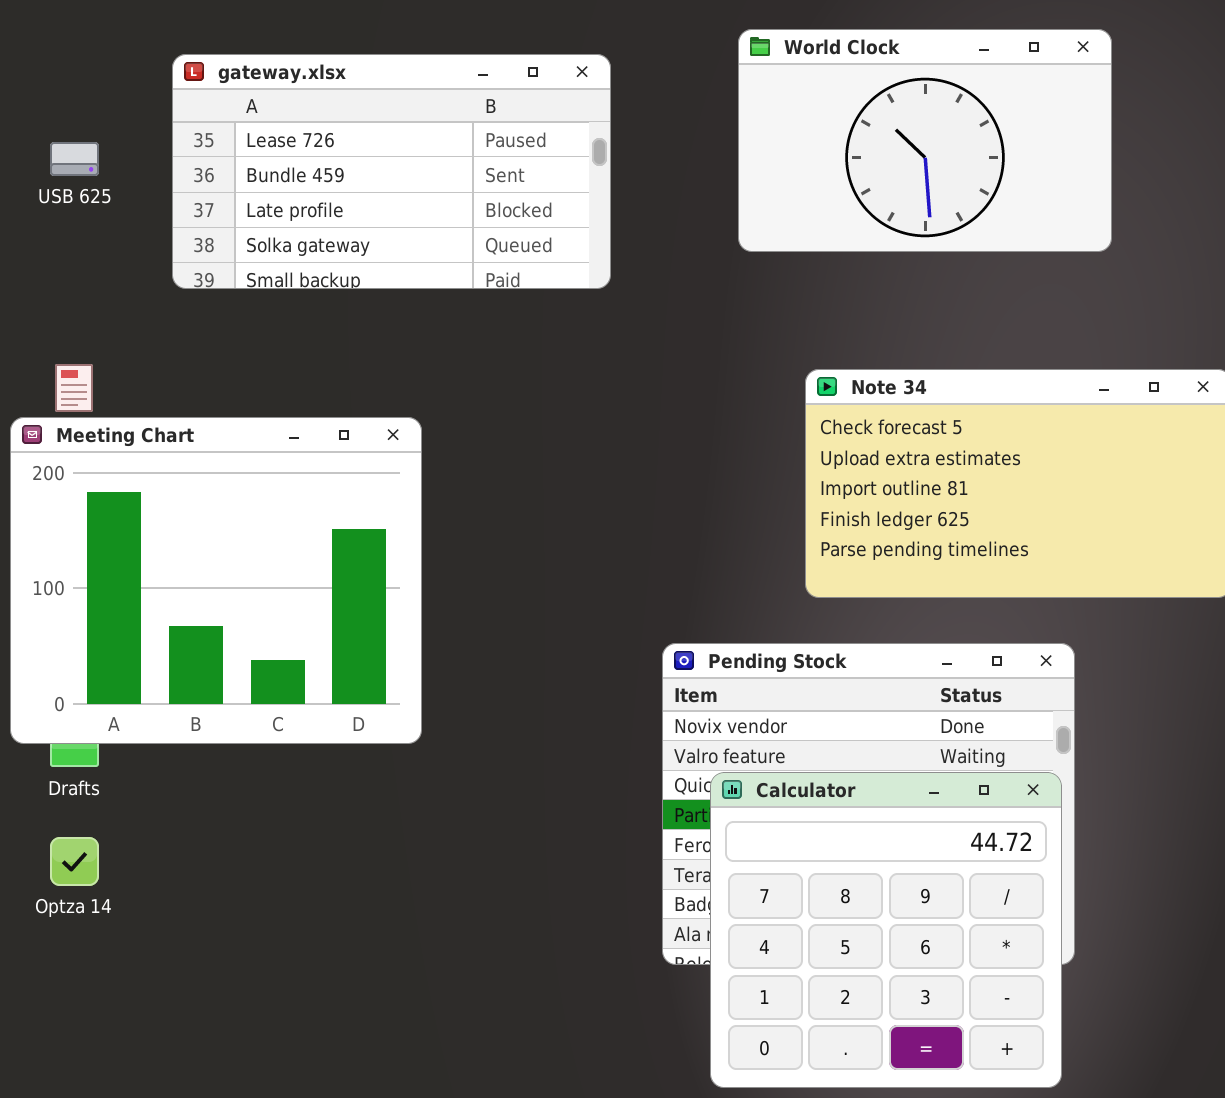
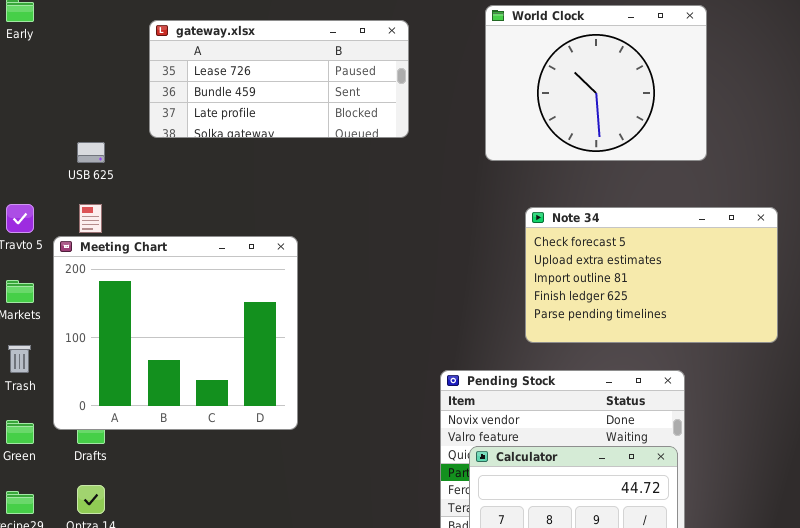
World Clock: [738,29,1112,252] -> [485,5,707,161], resized
gateway.xlsx: [172,54,611,289] -> [149,20,409,138], resized
USB 625: [50,142,99,176] -> [77,142,105,163], moved

